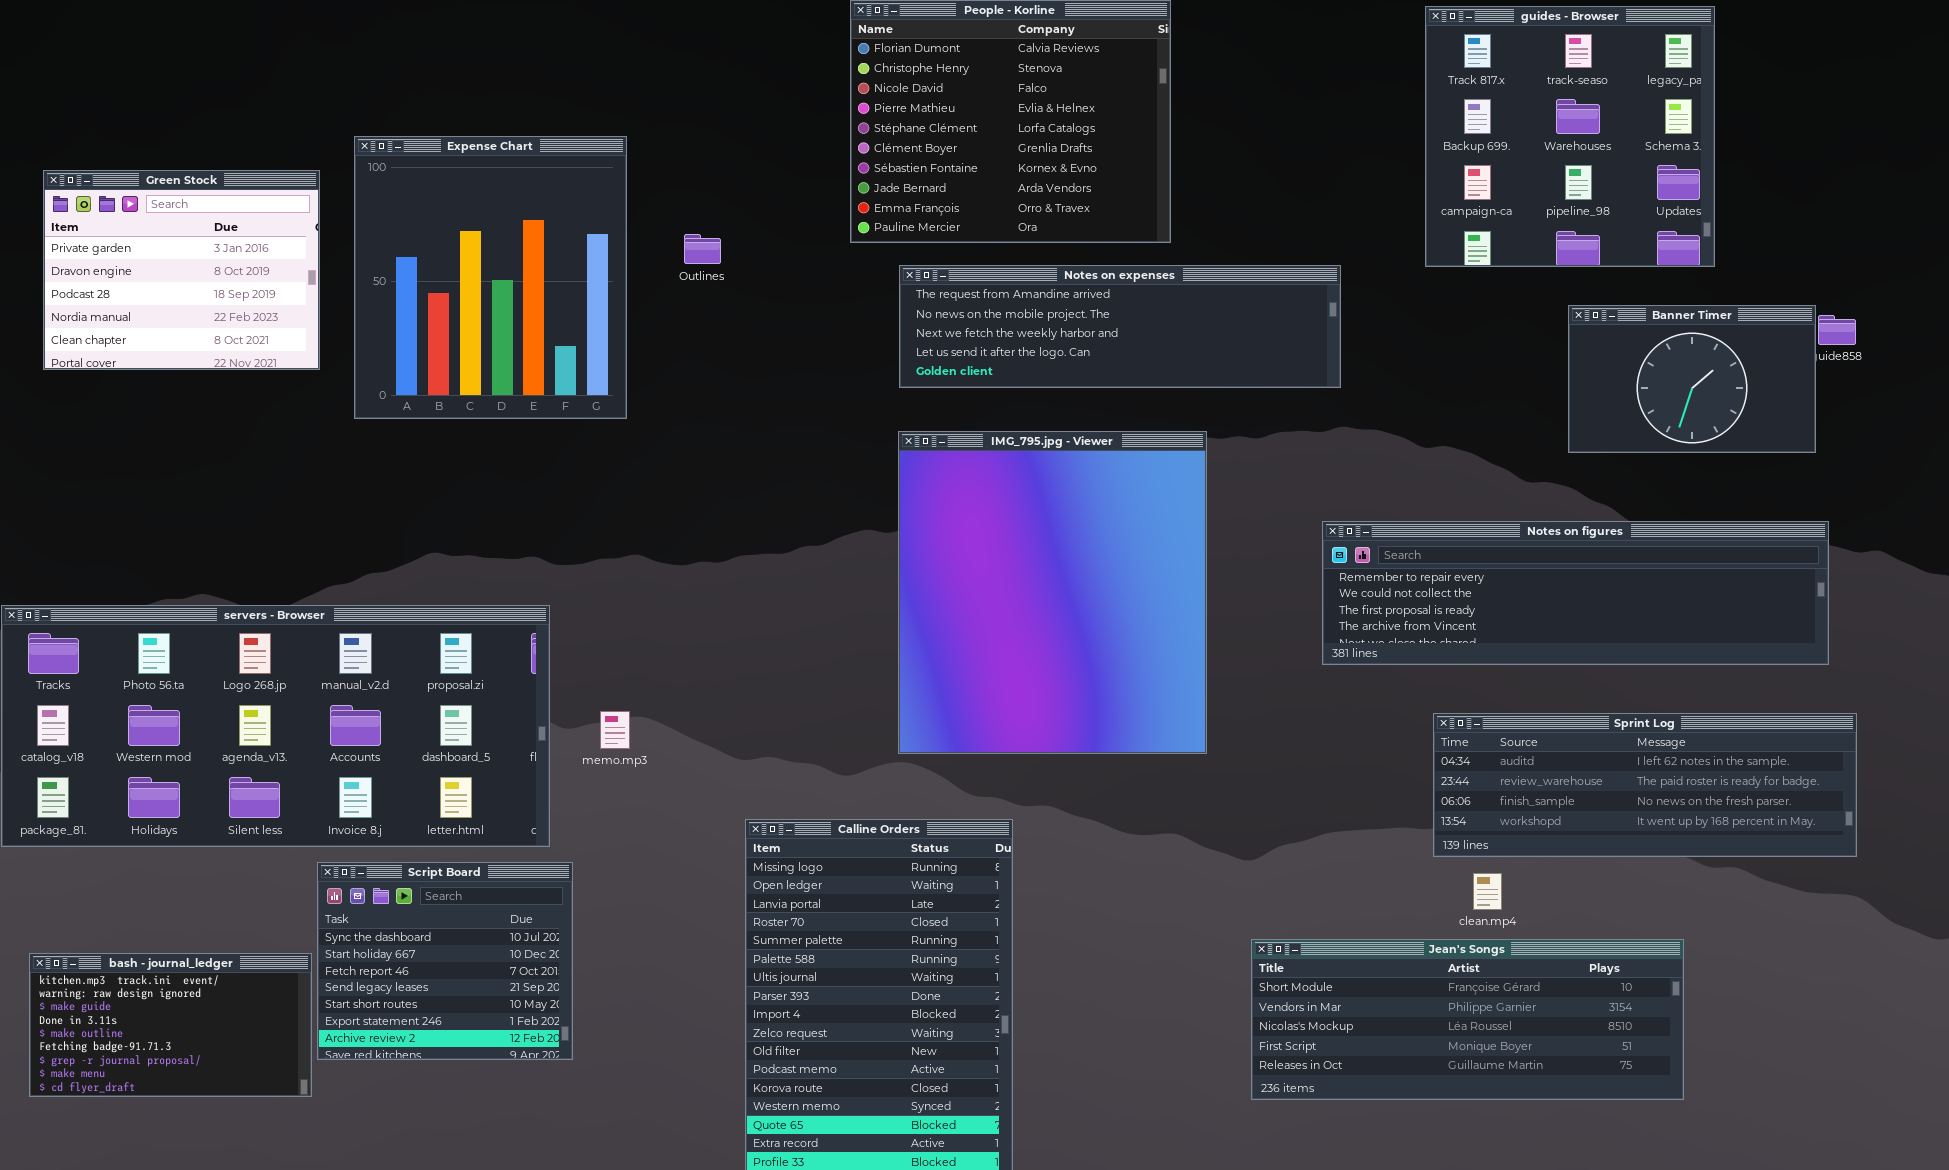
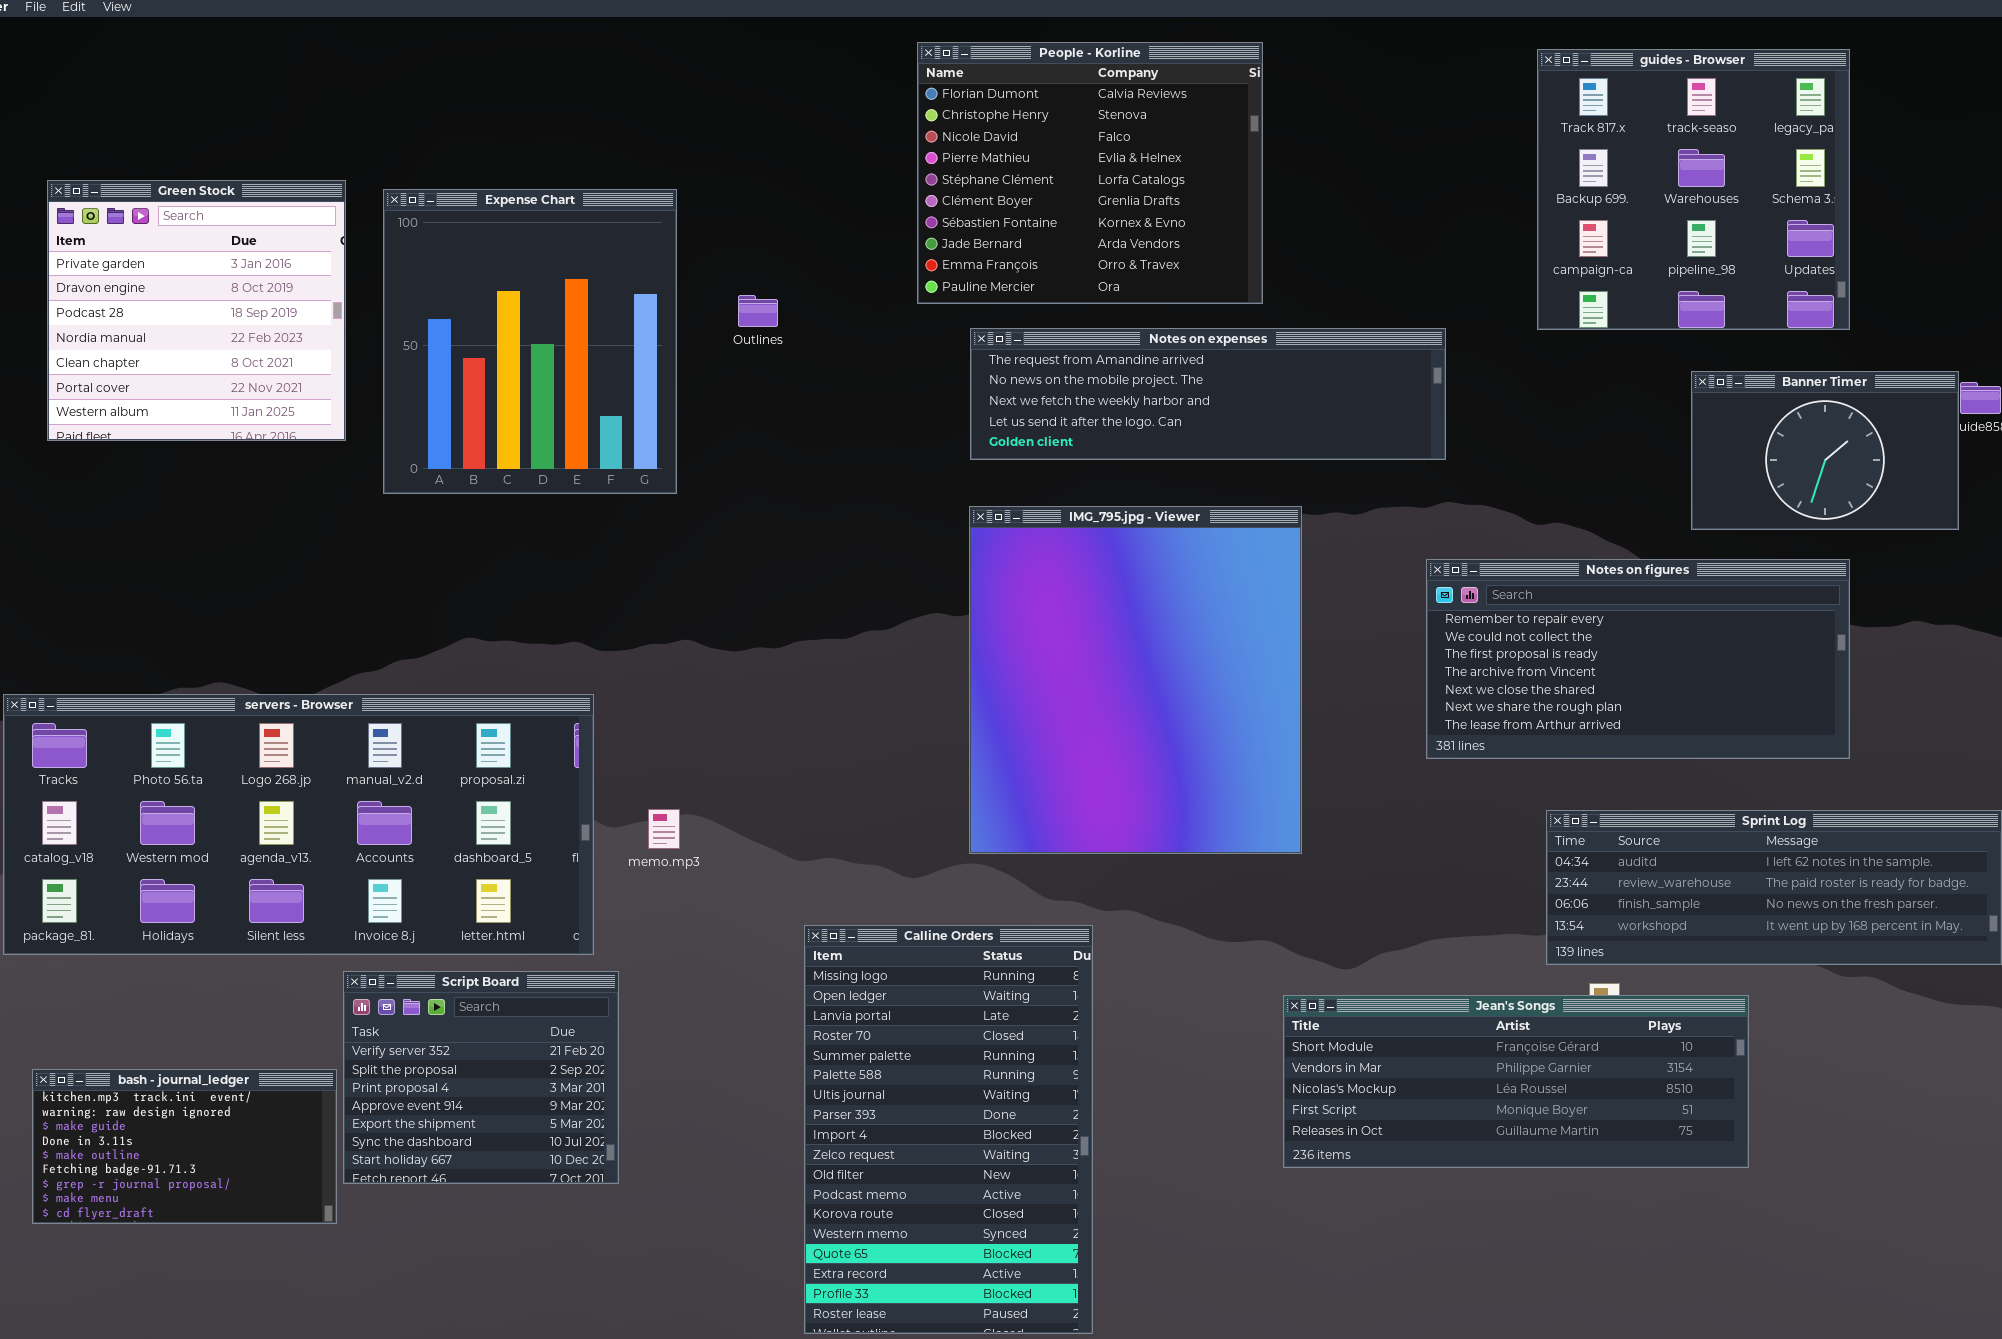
Green Stock: [43,170,320,370] -> [47,180,346,441], resized
Notes on figures: [1322,521,1829,665] -> [1426,559,1850,759], resized
Script Board: [317,862,573,1060] -> [343,971,619,1184], scrolled up 5 rows
Jean's Songs: [1251,939,1684,1100] -> [1283,995,1749,1168], moved

